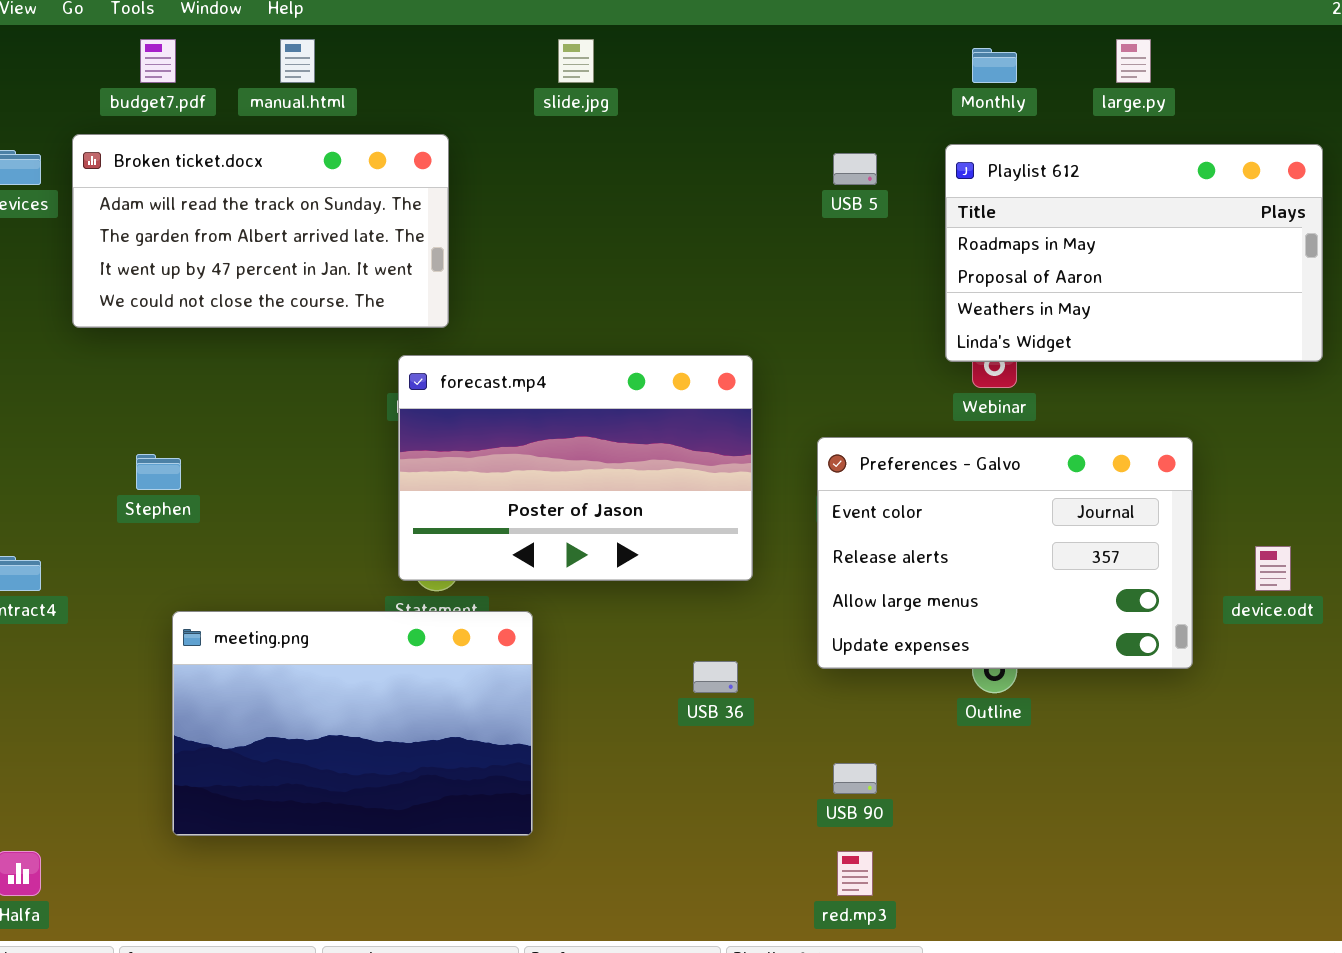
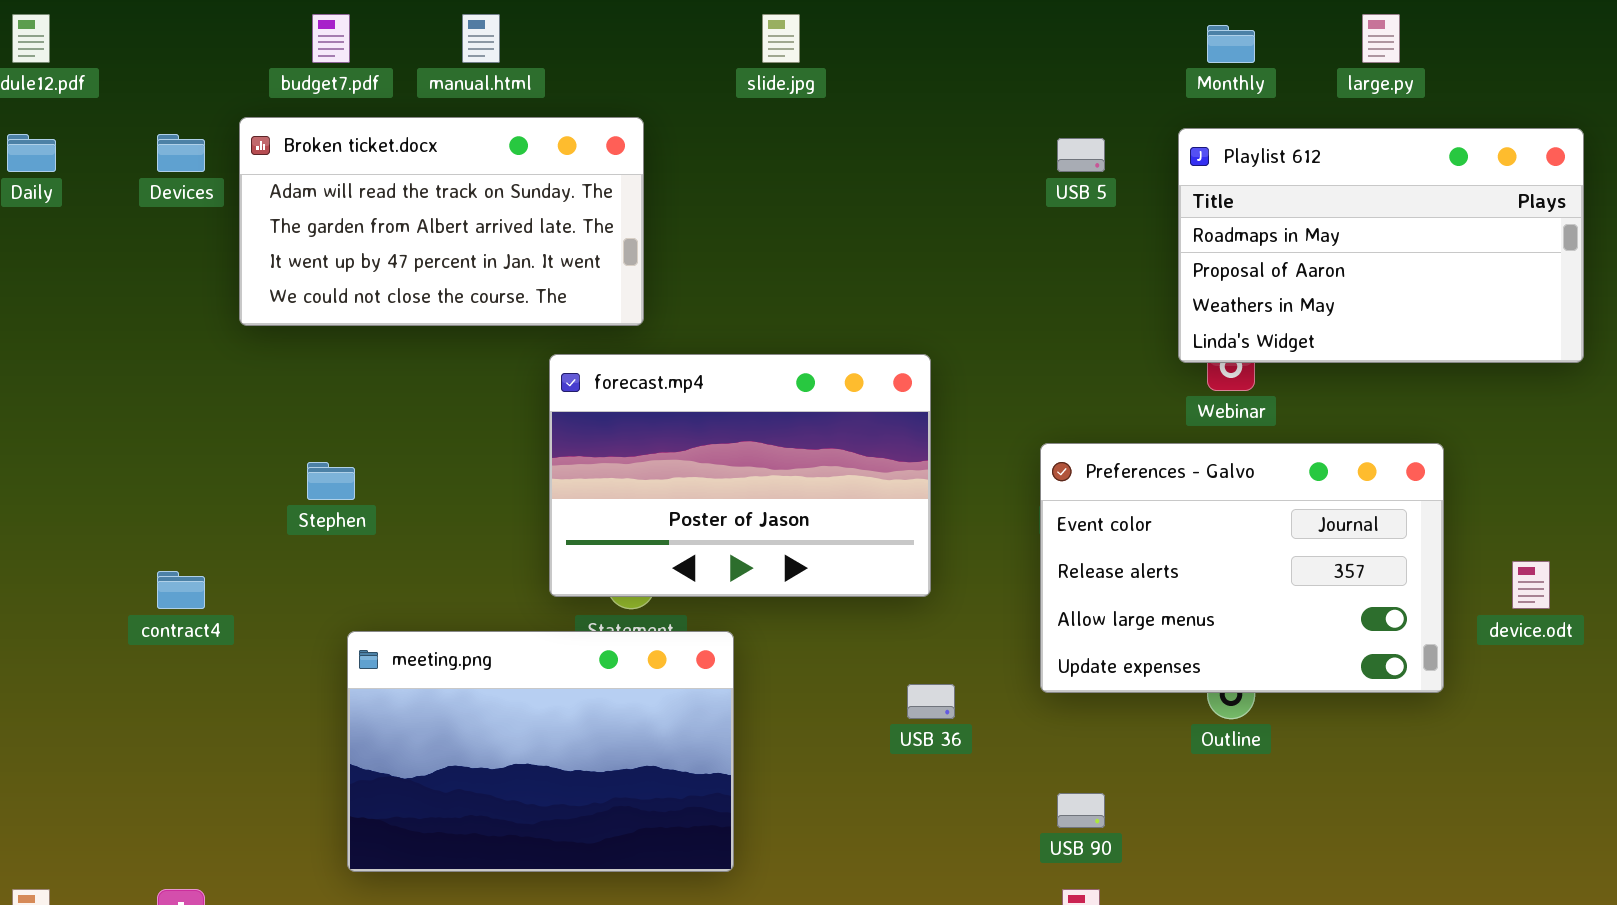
forecast.mp4: [398,355,753,581] -> [549,354,931,597], moved

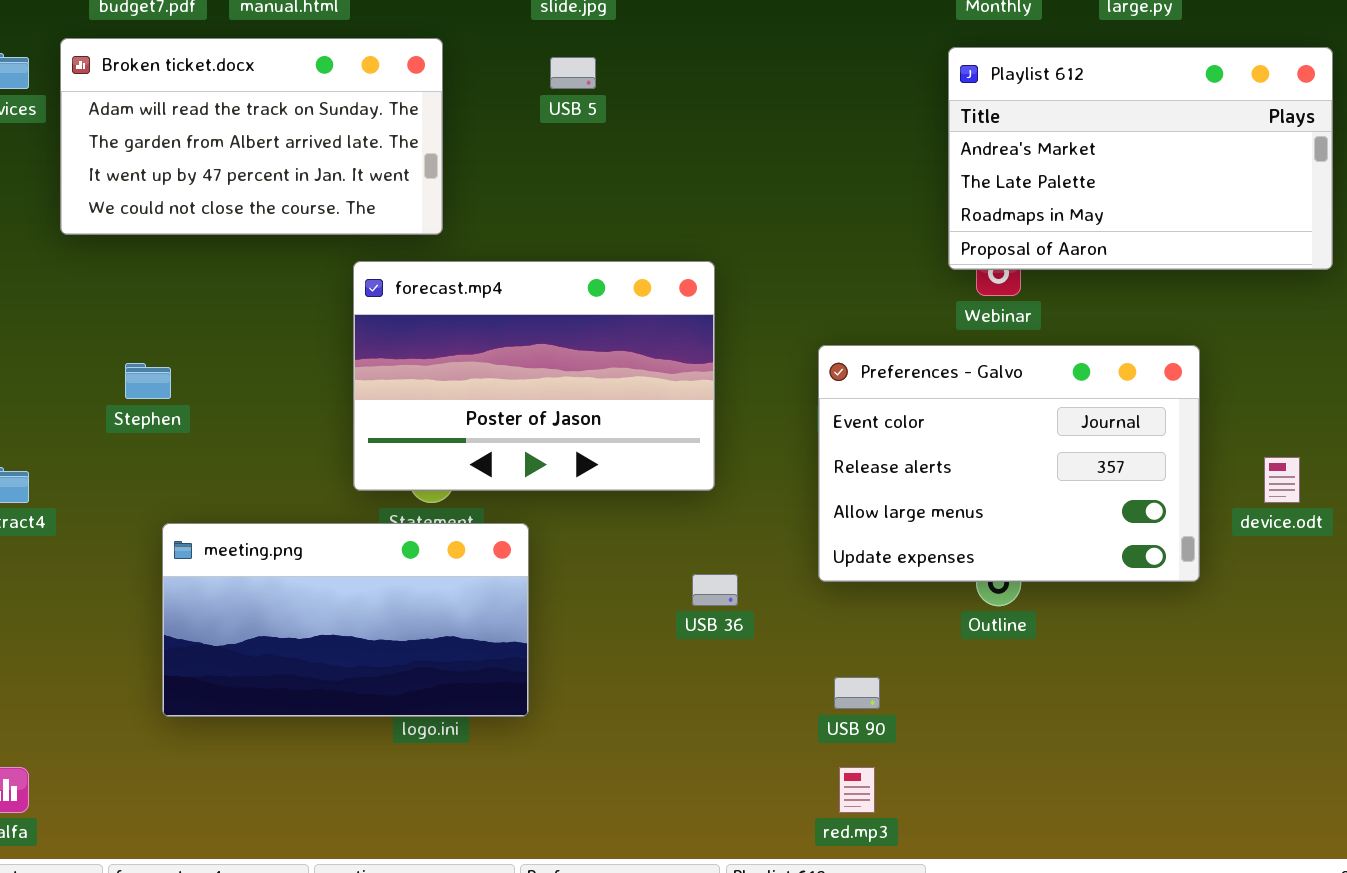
Playlist 612: [1178,128,1584,363] -> [948,47,1333,270], scrolled up 2 rows
USB 5: [1057,138,1105,172] -> [550,57,596,89], moved
meeting.png: [347,631,734,872] -> [162,523,529,717], resized

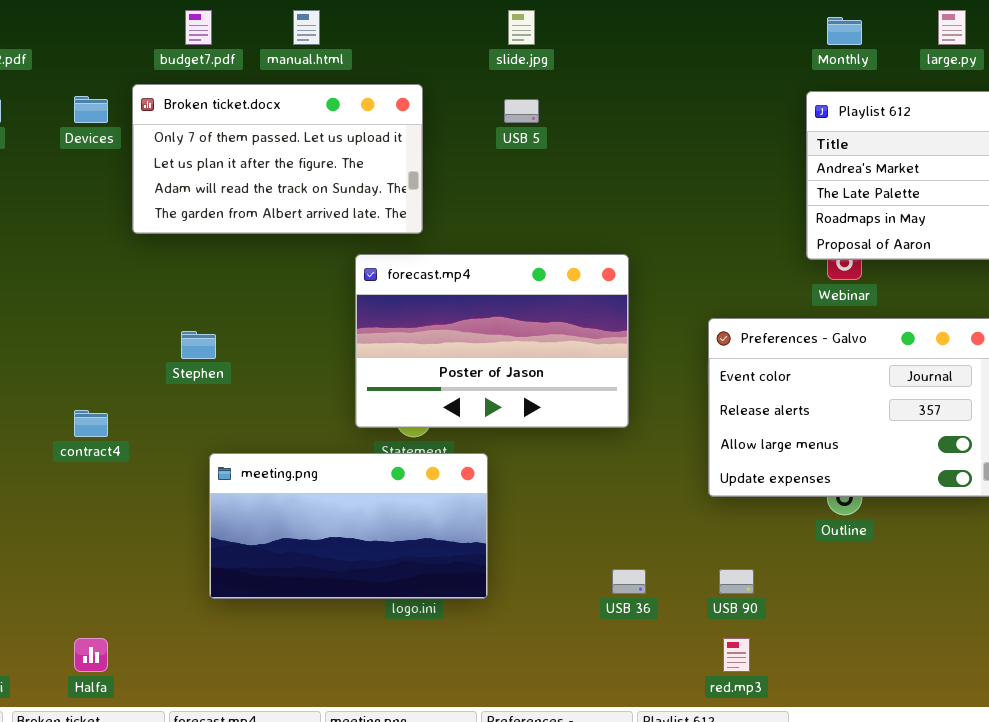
Broken ticket.docx: [60,38,443,235] -> [132,84,423,234], scrolled up 2 rows
USB 36: [692,574,738,606] -> [612,569,646,594], moved

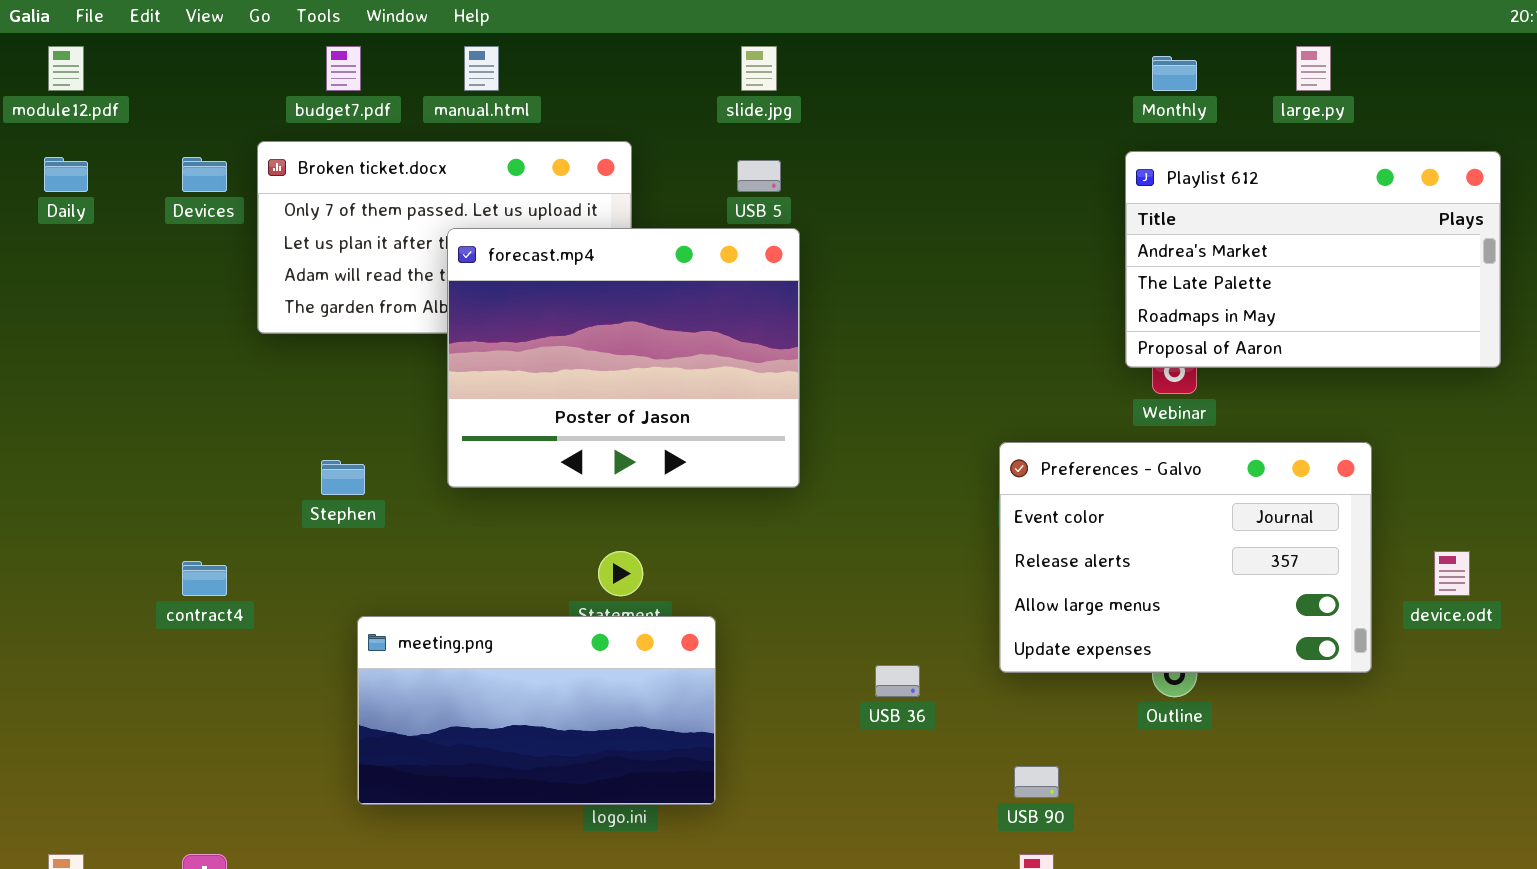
forecast.mp4: [355,254,629,428] -> [447,228,800,488], moved, resized
USB 36: [612,569,646,594] -> [875,665,920,697], moved

